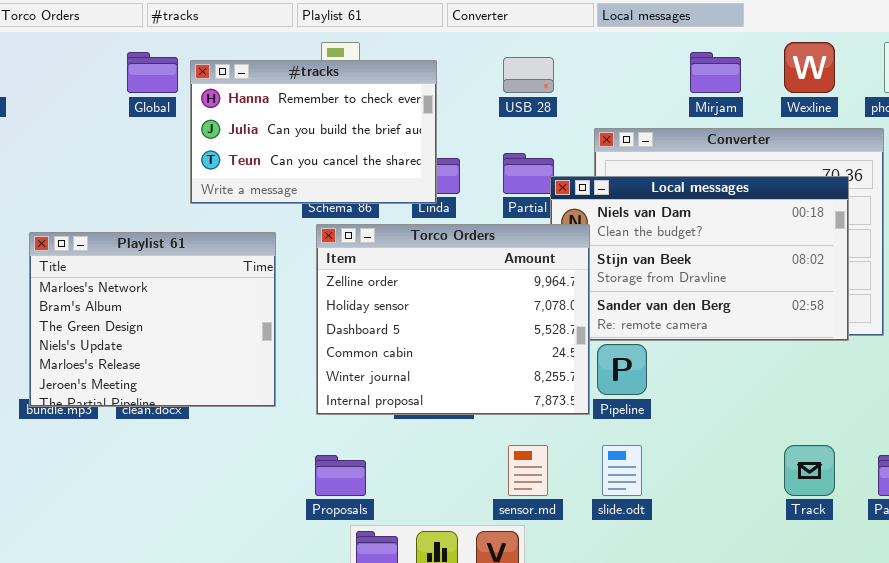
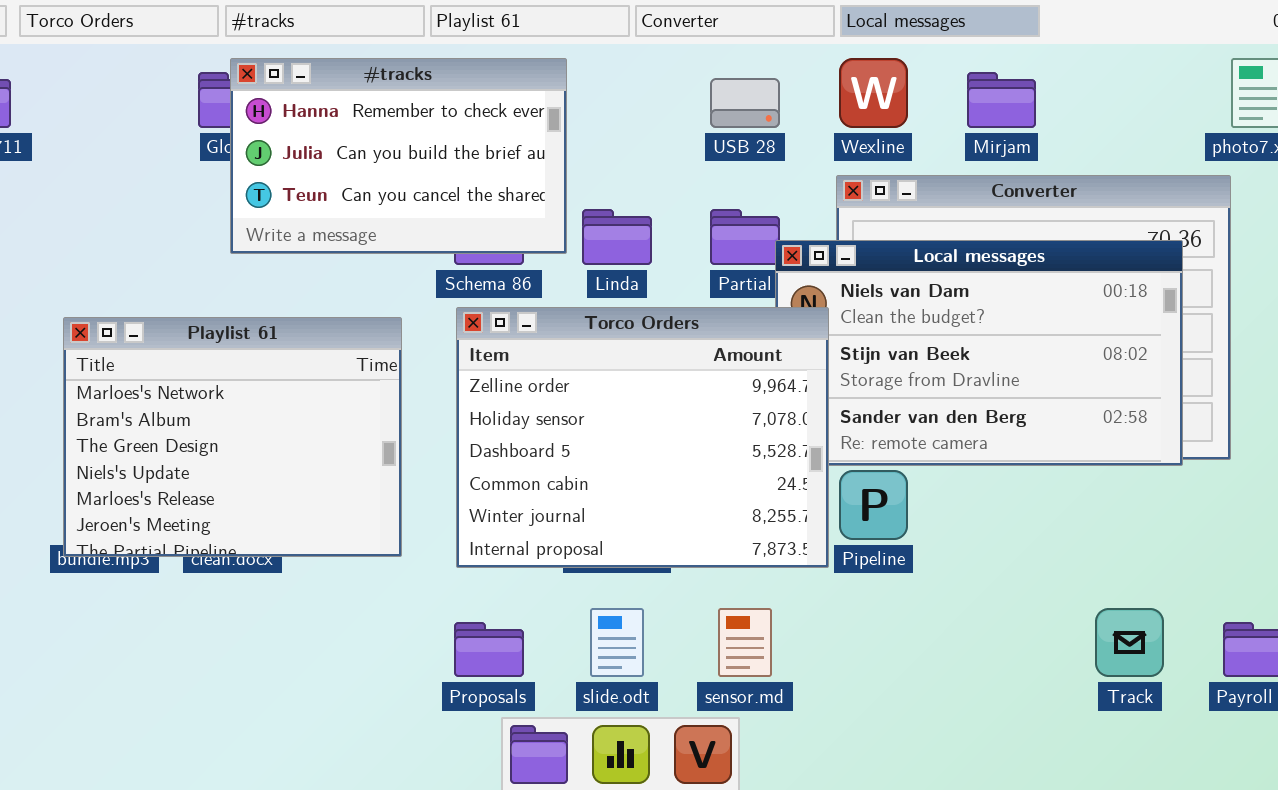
Wexline: [784,42,835,93] -> [839,58,908,128], moved
#tracks: [190,60,437,204] -> [230,58,567,254], moved
slide.odt: [602,445,642,496] -> [590,608,644,677], moved

